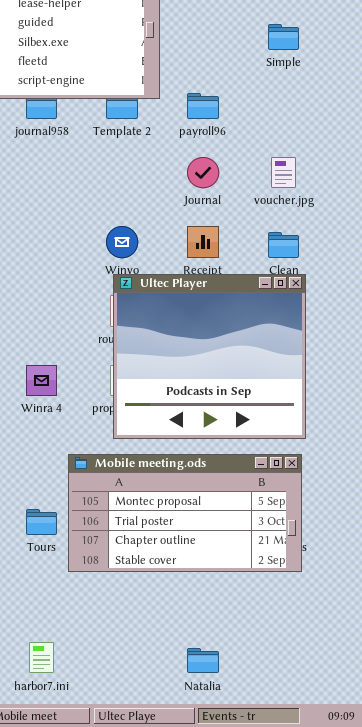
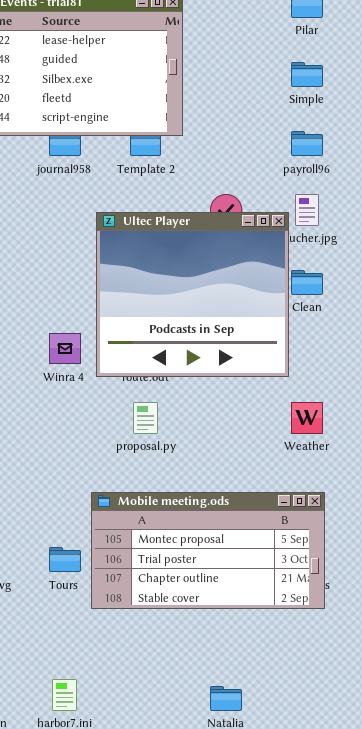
payroll96: [187,93,219,119] -> [291,131,323,156], moved
Ultec Player: [113,274,306,439] -> [96,212,289,377], moved
Winra 4: [26,365,57,396] -> [49,333,81,364], moved

